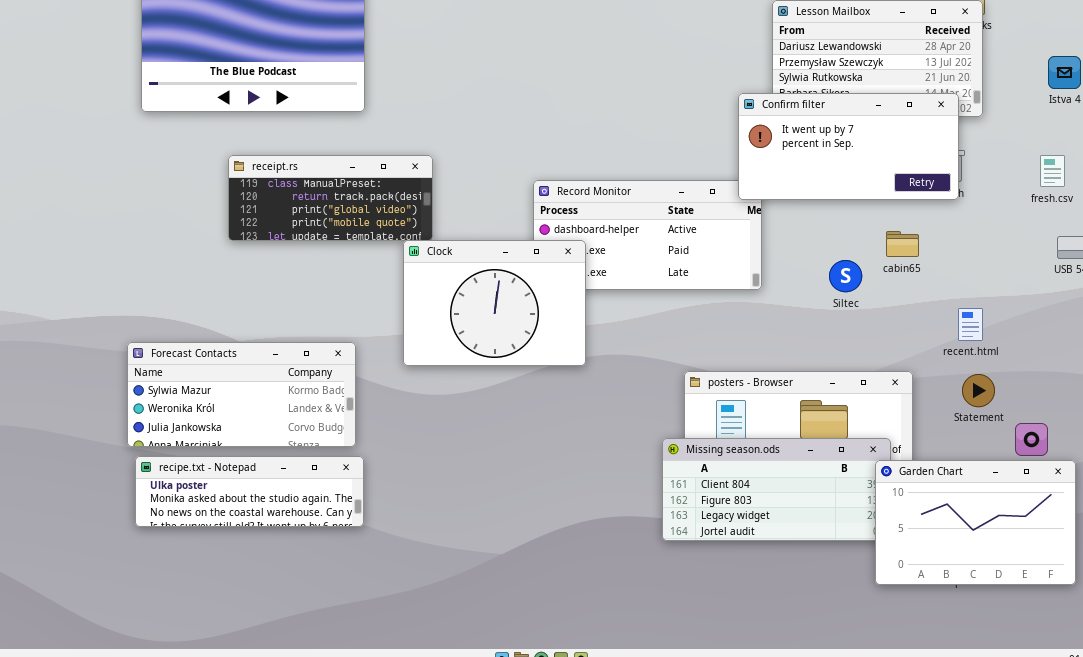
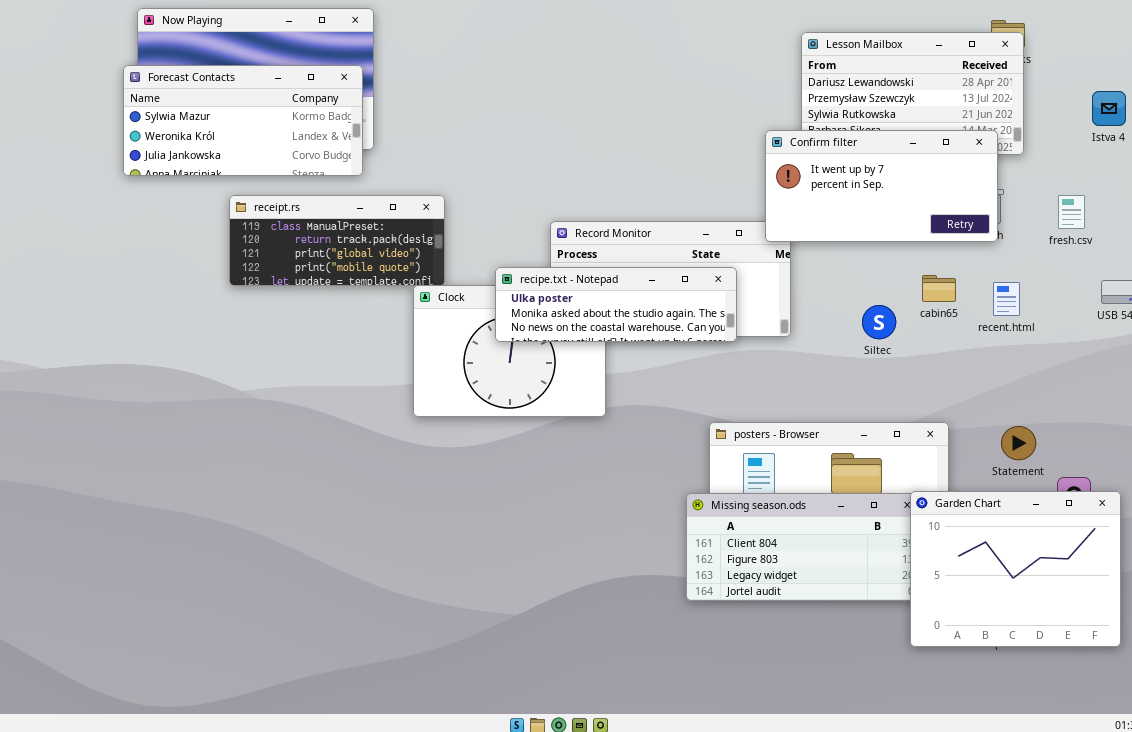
fresh.csv: [1040,155,1065,187] -> [1058,195,1085,229], moved
recent.html: [958,308,983,341] -> [993,282,1020,316], moved
Forecast Contacts: [127,342,356,447] -> [123,65,363,176], moved
recipe.txt - Notepad: [135,456,364,527] -> [495,267,737,342], moved
Garden Chart: [875,460,1076,585] -> [910,491,1121,647], resized

